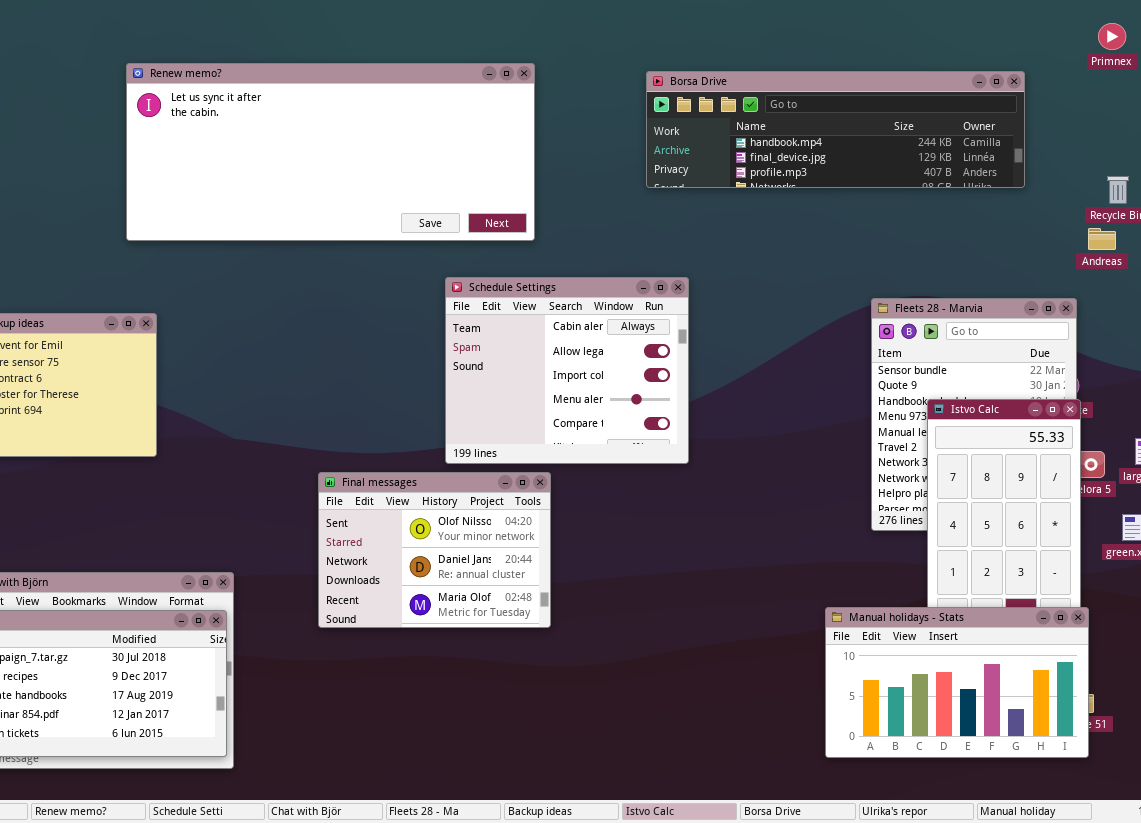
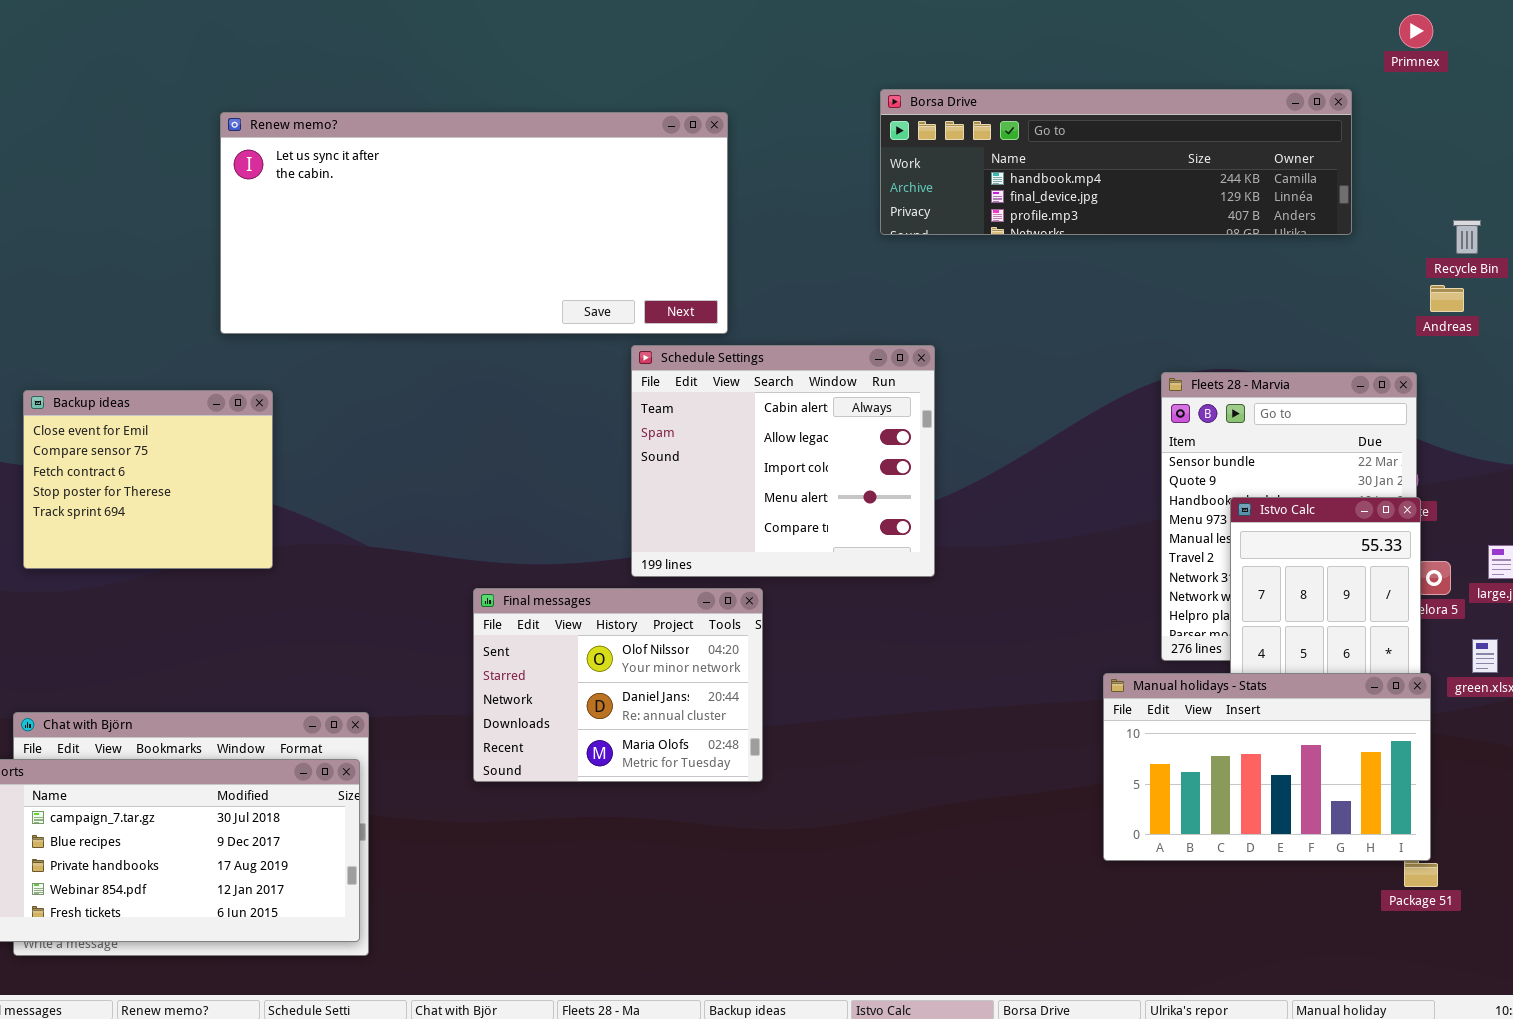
Primnex: [1098,23,1126,50] -> [1399,14,1433,48], moved
Renew memo?: [126,63,535,241] -> [220,112,728,334], moved
Manual holidays - Stats: [825,607,1089,758] -> [1103,673,1431,861], moved

